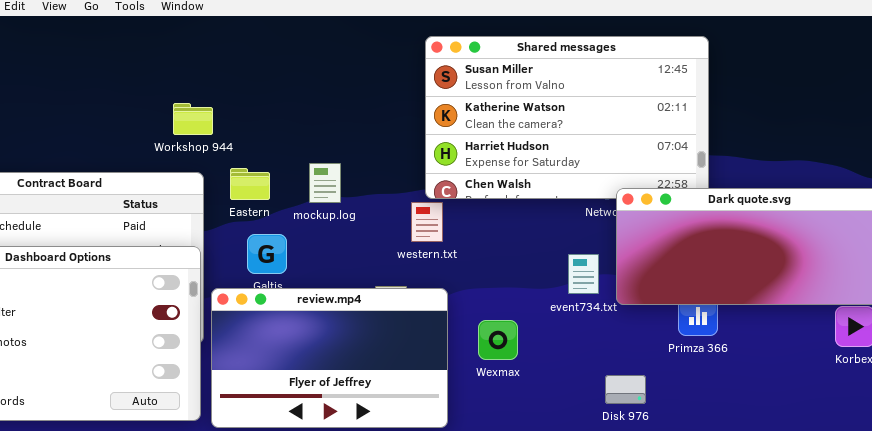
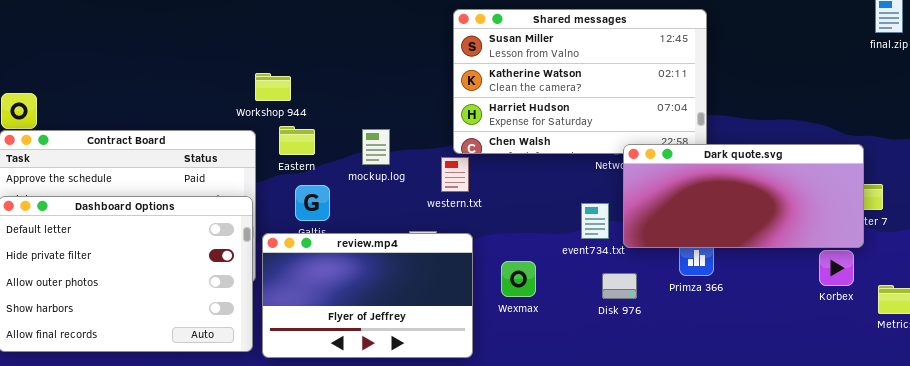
Workshop 944: [173,103,213,135] -> [255,73,291,101], moved
mockup.log: [309,163,341,203] -> [362,129,390,165], moved
Disk 976: [605,375,646,404] -> [602,273,637,299], moved

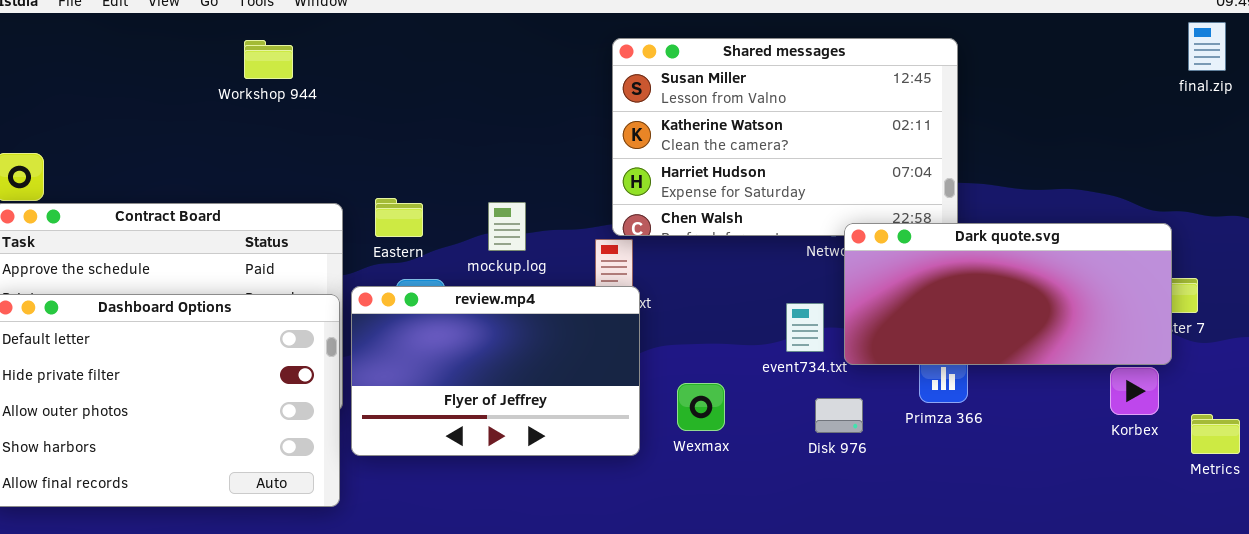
Workshop 944: [255,73,291,101] -> [244,40,293,79], moved
review.mp4: [262,233,473,358] -> [351,286,640,456], moved

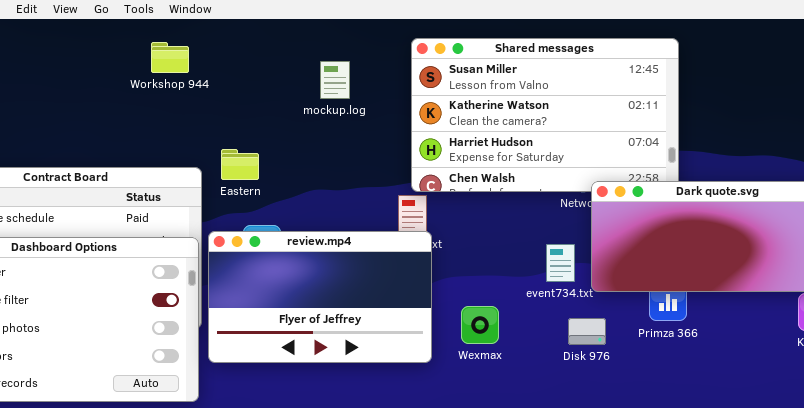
Workshop 944: [244,40,293,79] -> [151,42,189,73], moved
Eastern: [375,198,423,237] -> [221,149,259,180], moved
mockup.log: [488,202,526,251] -> [320,61,350,99], moved

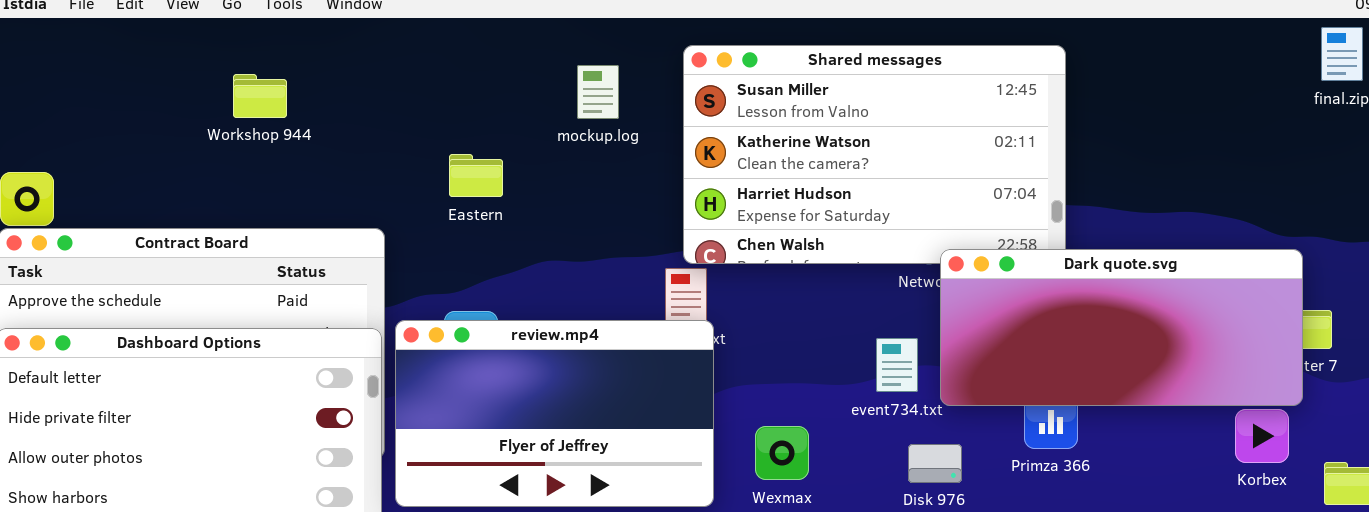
Workshop 944: [151,42,189,73] -> [233,74,287,118], moved
mockup.log: [320,61,350,99] -> [577,65,619,119], moved
Eastern: [221,149,259,180] -> [449,154,503,197], moved

